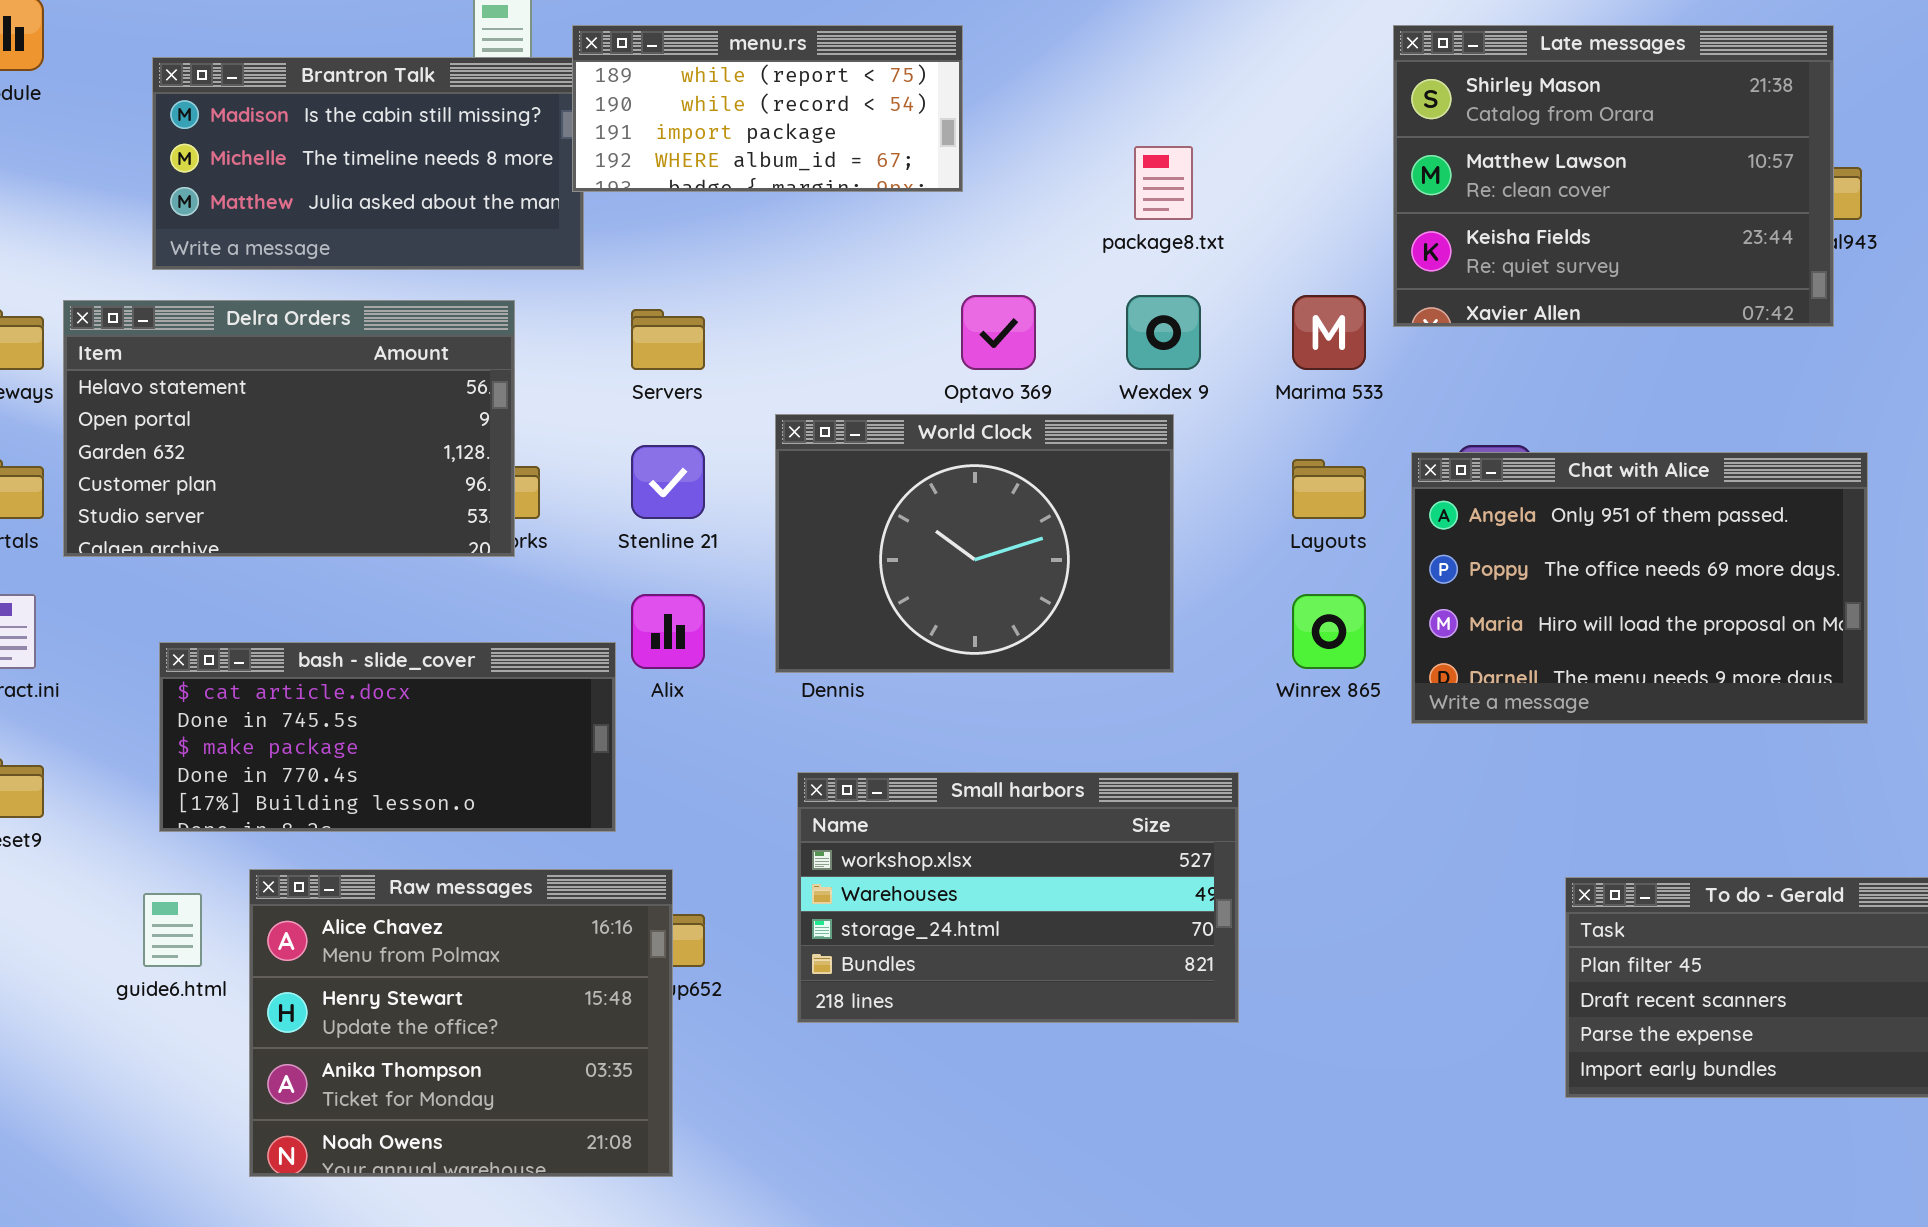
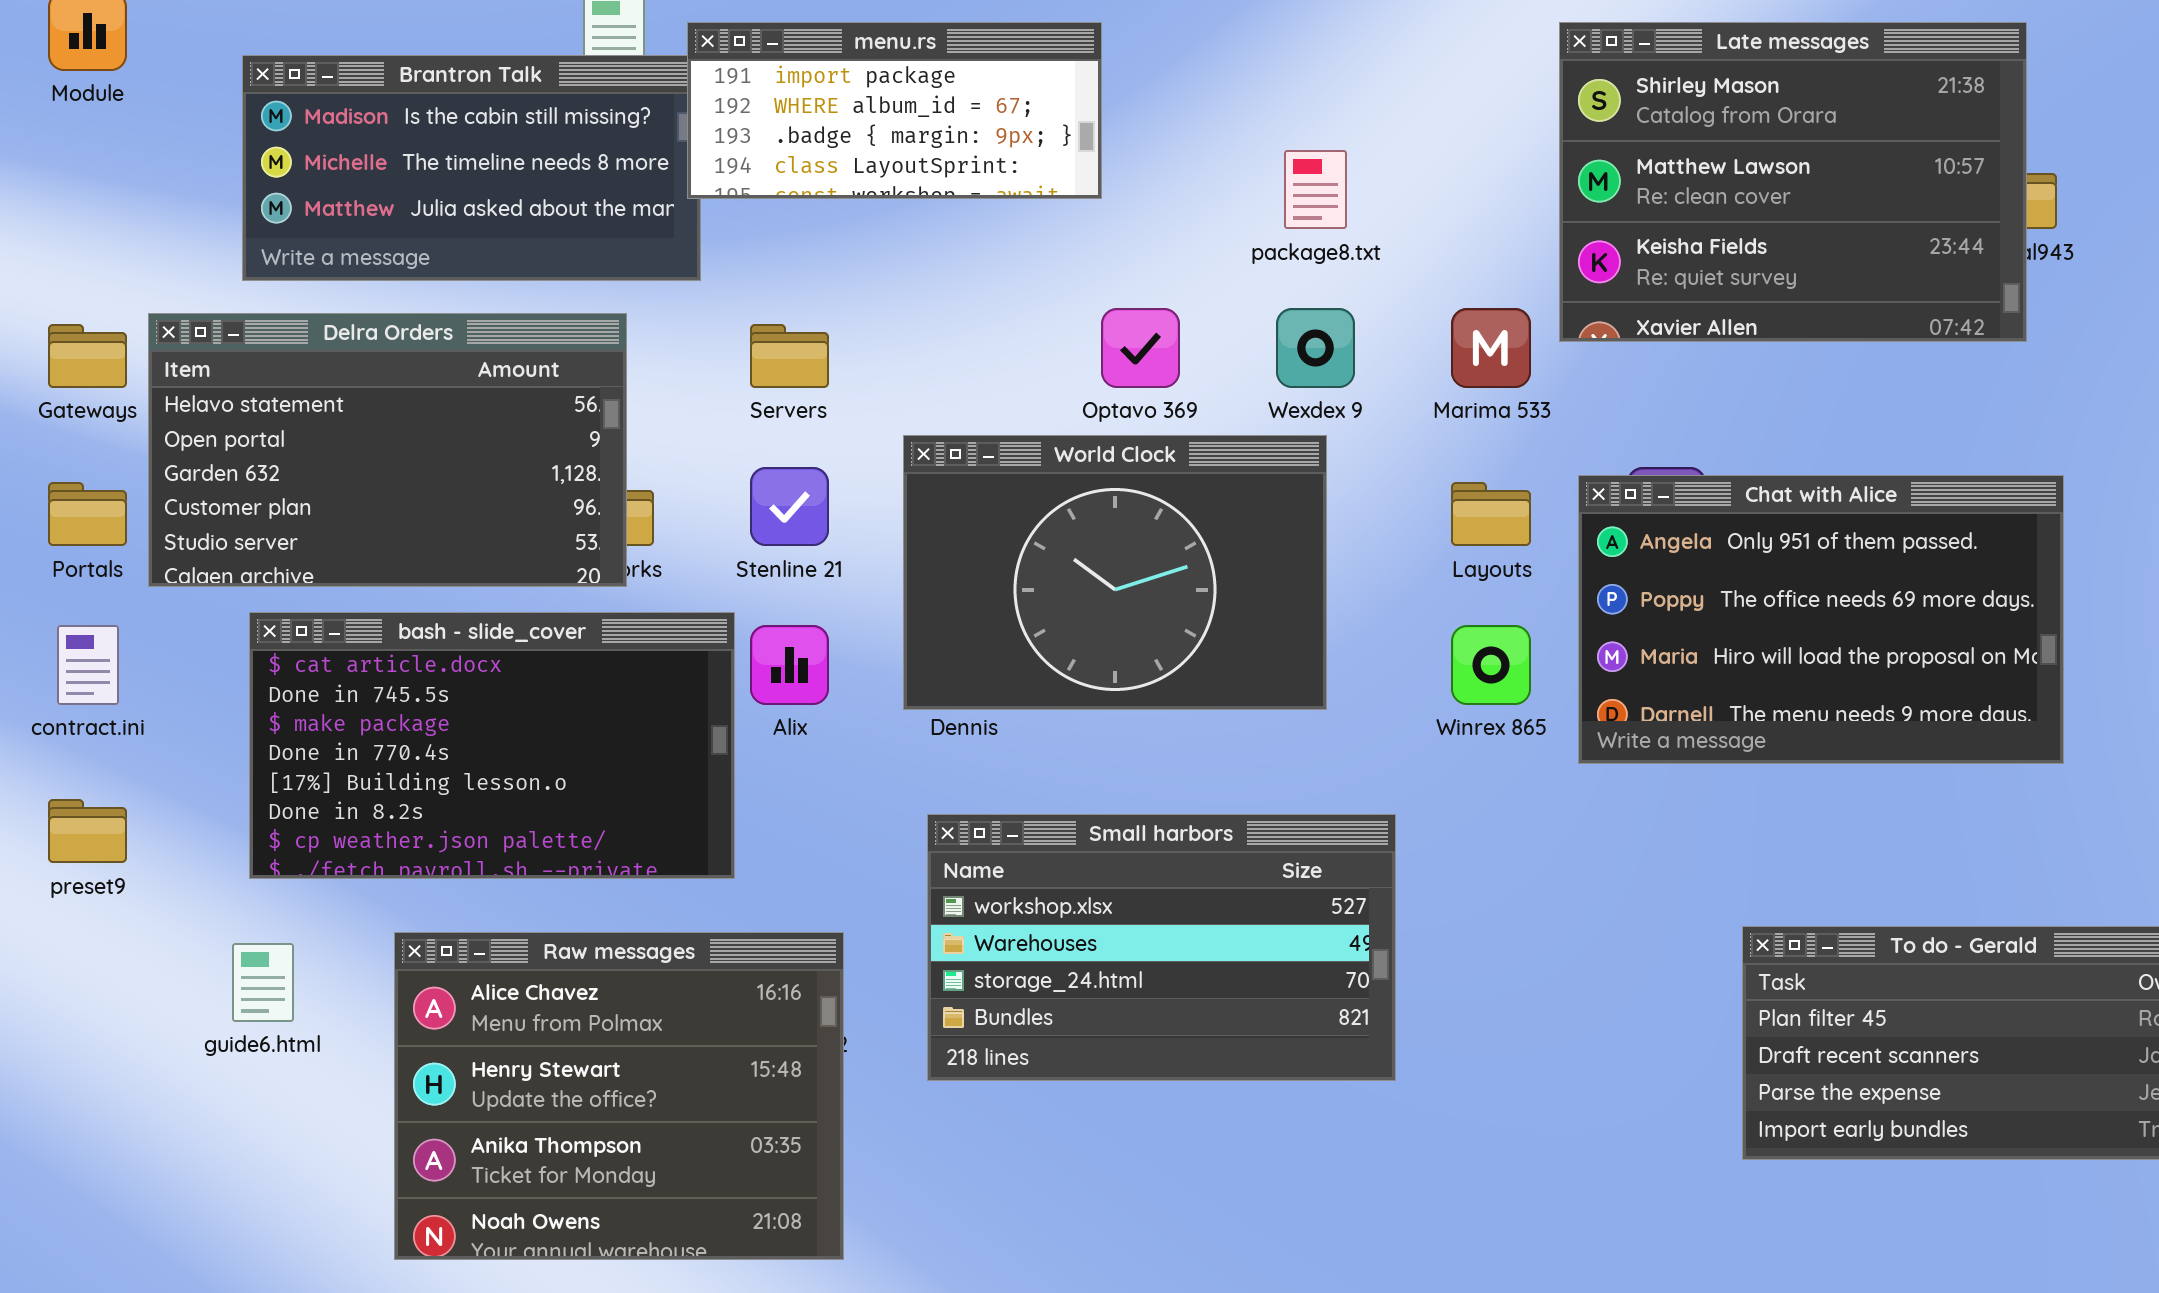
menu.rs: [572,25,963,192] -> [687,22,1102,199], scrolled down 2 rows
bash - slide_cover: [159,642,616,832] -> [249,612,735,879], resized
Raw messages: [249,869,673,1177] -> [394,932,844,1260], moved

